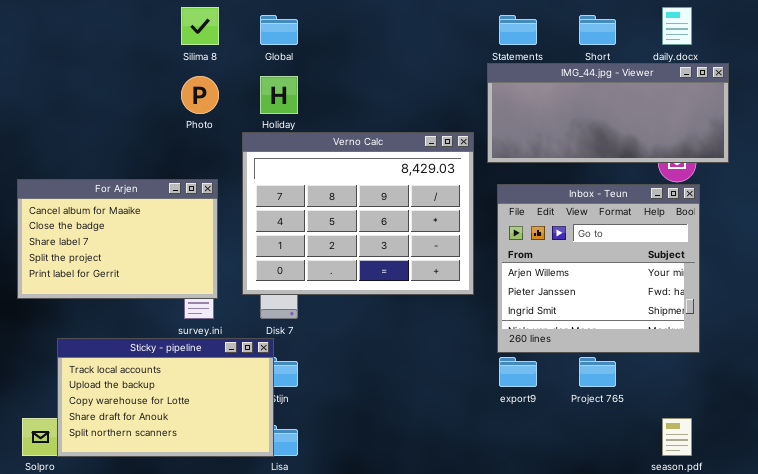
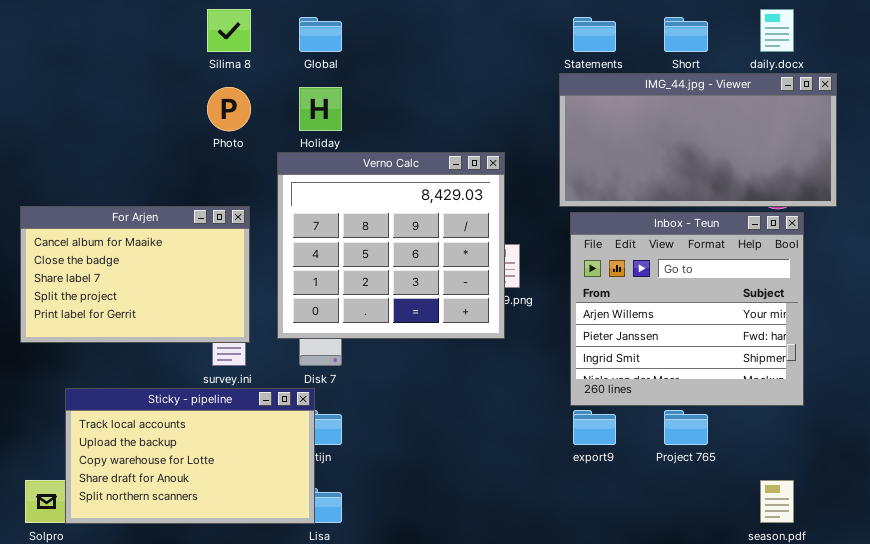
IMG_44.jpg - Viewer: [487,63,729,163] -> [559,73,837,207], resized
Verno Calc: [242,132,474,295] -> [277,152,505,339], resized

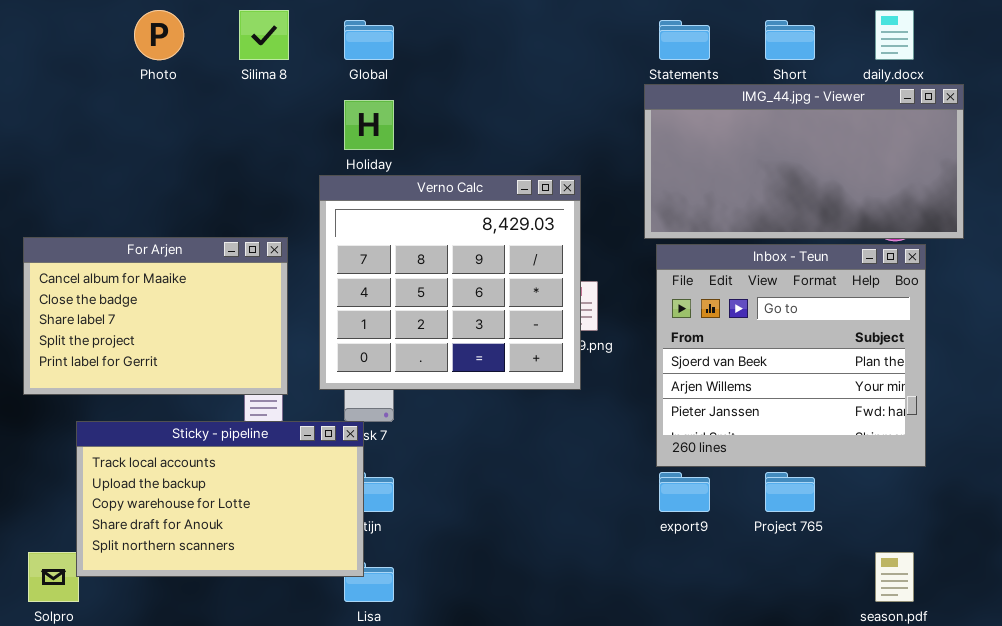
Photo: [207,87,251,131] -> [134,10,184,60], moved
Inbox - Teun: [570,212,804,406] -> [656,244,926,467], scrolled up 1 row
Sticky - pipeline: [65,388,315,524] -> [76,421,364,577], moved

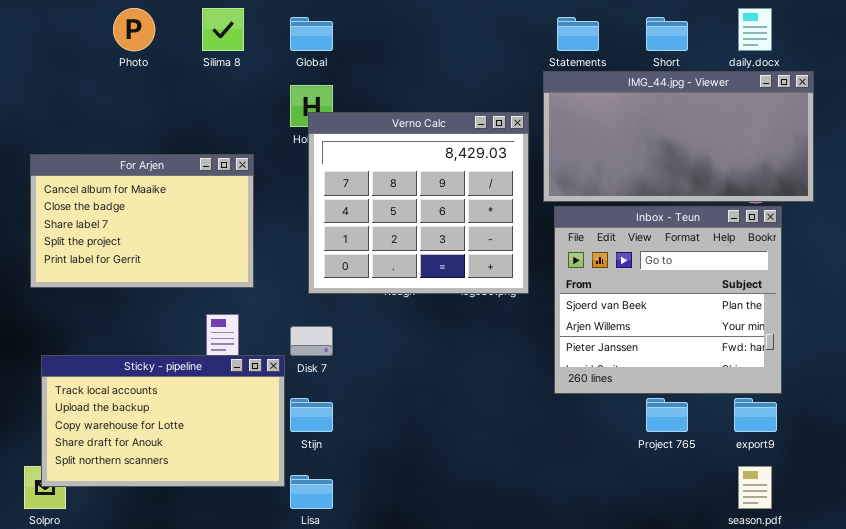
Verno Calc: [319,175,581,390] -> [308,112,529,294], moved
For Arjen: [23,237,288,395] -> [30,154,254,288], moved
Sticky - pipeline: [76,421,364,577] -> [41,355,285,487], moved
export9: [659,472,710,512] -> [734,398,777,432], moved

